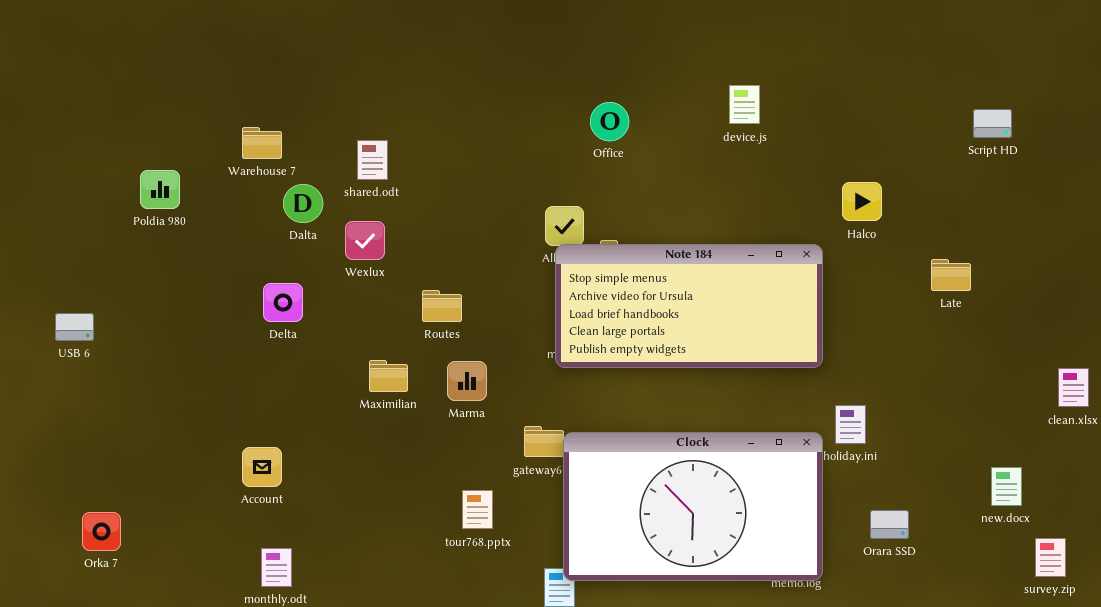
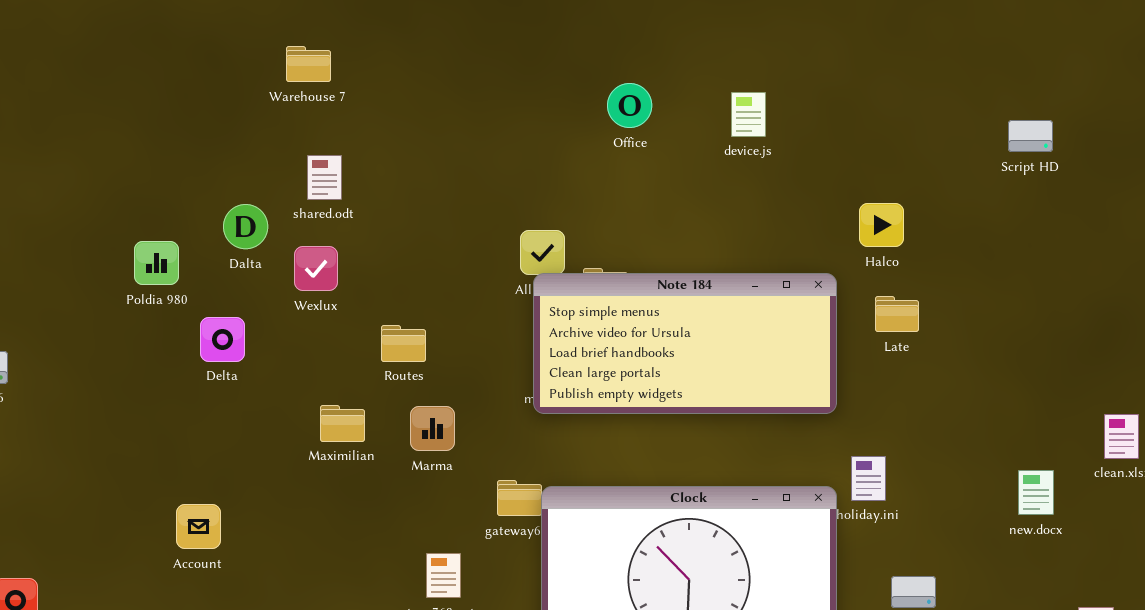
Office: [590,102,629,141] -> [607,83,652,128], moved
Warehouse 7: [242,127,282,159] -> [286,46,331,82], moved
Poldia 980: [140,170,180,209] -> [134,241,179,285], moved
Late: [931,259,971,291] -> [875,296,919,332], moved
new.docx: [991,467,1022,506] -> [1018,470,1054,515], moved

